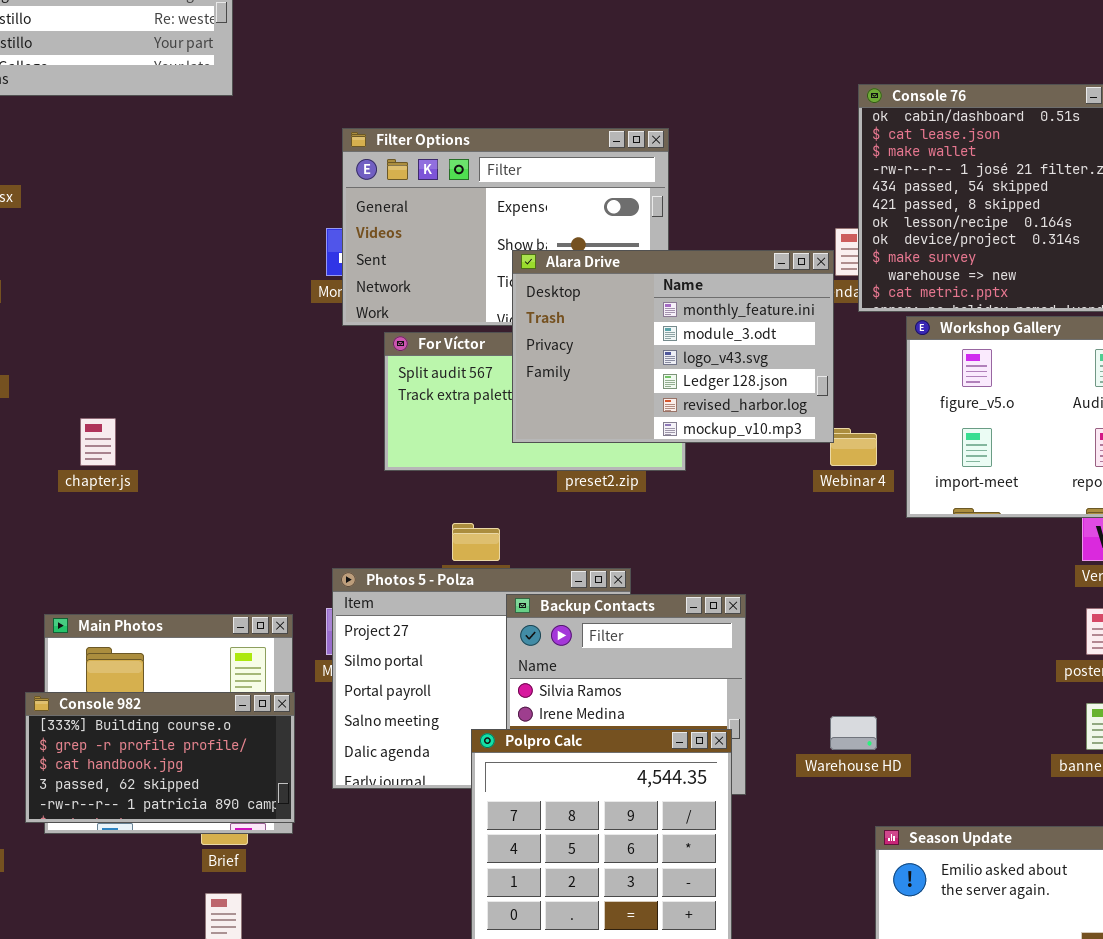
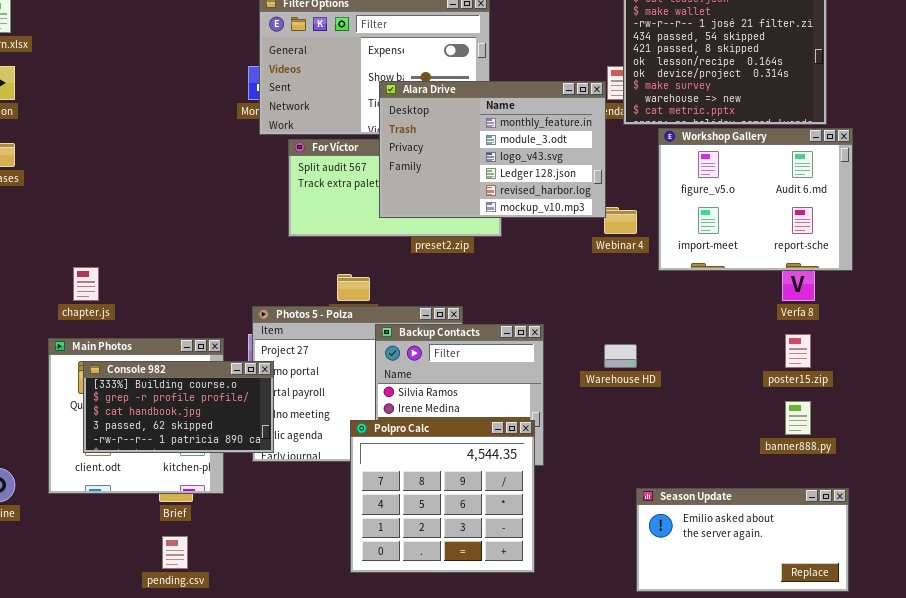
chapter.js: [80,418,116,466] -> [73,267,99,301], moved
Console 982: [25,692,295,823] -> [83,361,274,453], moved
Warehouse HD: [830,716,877,750] -> [604,344,637,368], moved

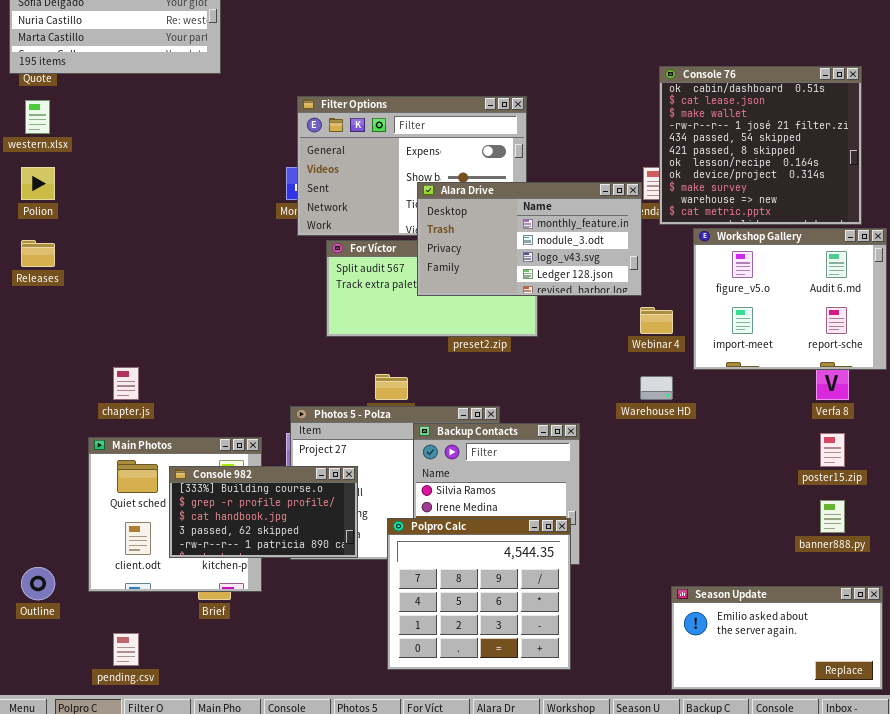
Alara Drive: [379,81,606,218] -> [417,182,642,296], resized
Warehouse HD: [604,344,637,368] -> [640,376,673,400], moved
Console 982: [83,361,274,453] -> [169,466,358,558], moved
pending.csv: [162,536,188,569] -> [113,633,139,666], moved

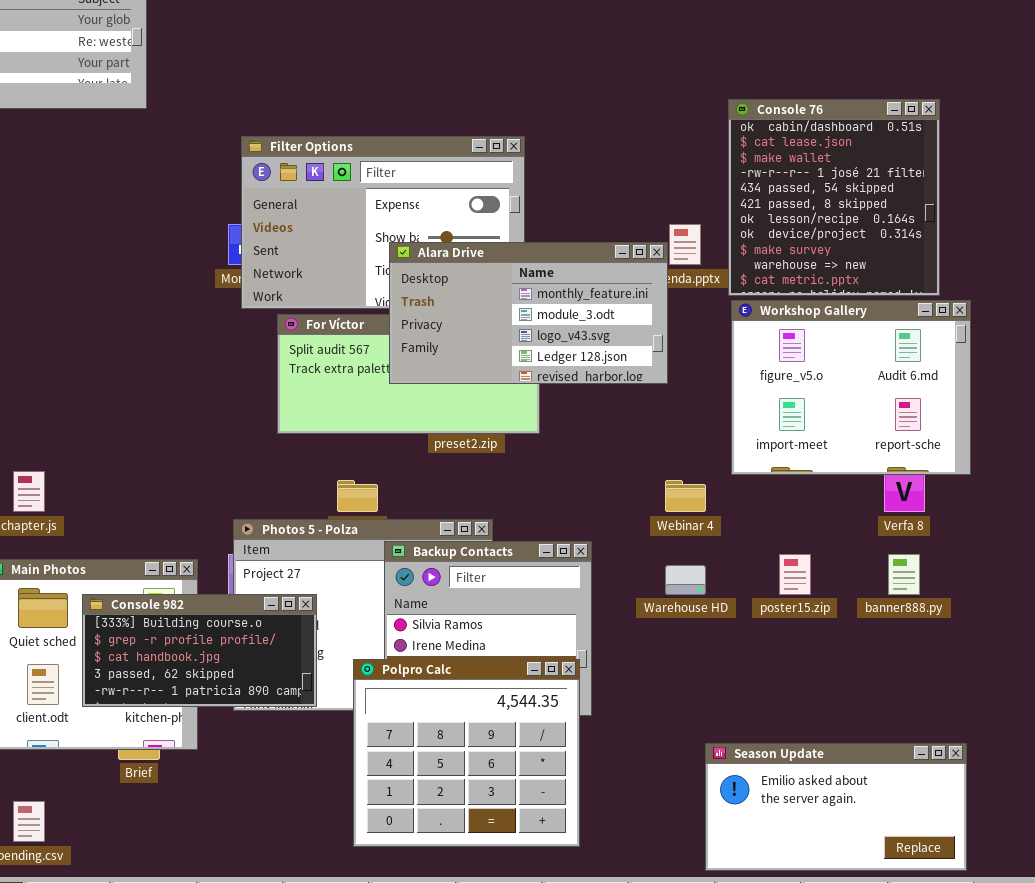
Console 76: [659,66,862,225] -> [728,99,940,296], resized
Webinar 4: [640,307,673,334] -> [665,480,706,512], moved
Warehouse HD: [640,376,673,400] -> [665,565,706,595], moved
poster15.zip: [820,433,845,467] -> [779,554,811,595], moved
banner888.py: [820,500,845,533] -> [888,554,920,595], moved

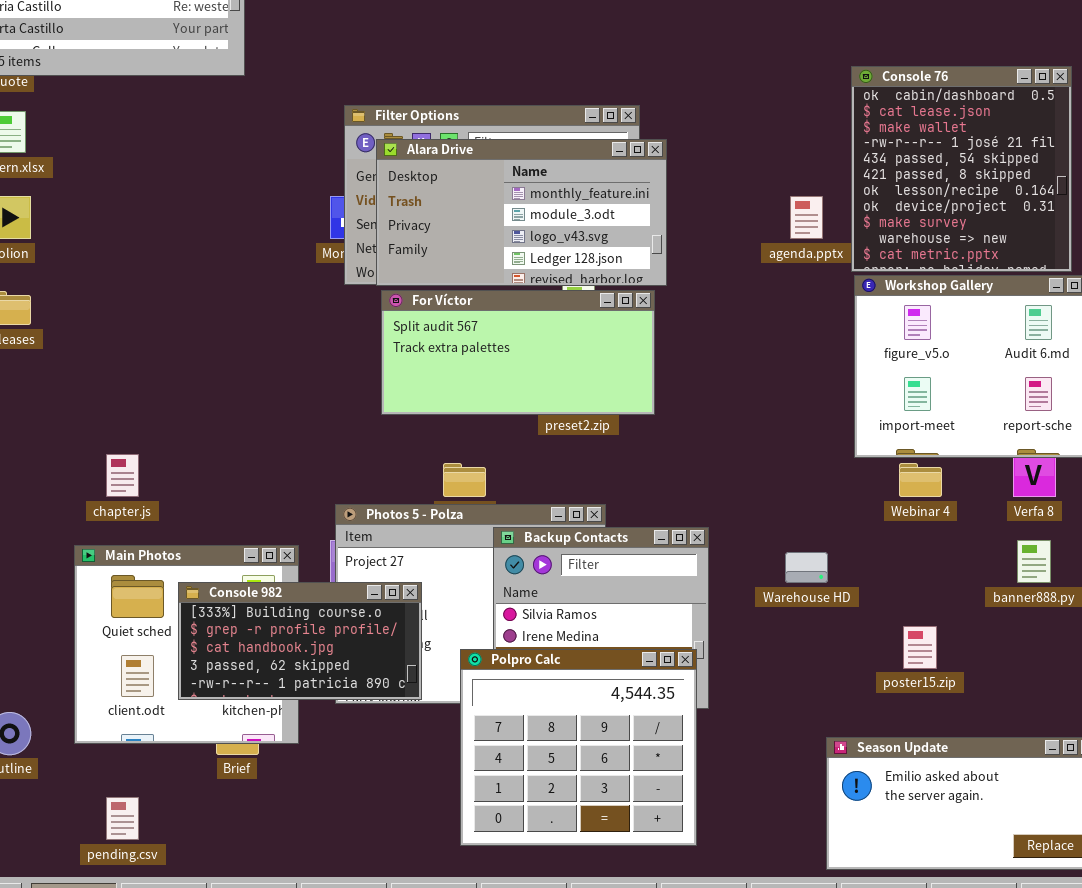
Alara Drive: [389,242,668,384] -> [376,139,667,286], moved
Webinar 4: [665,480,706,512] -> [899,463,942,497], moved
poster15.zip: [779,554,811,595] -> [903,626,937,669], moved

